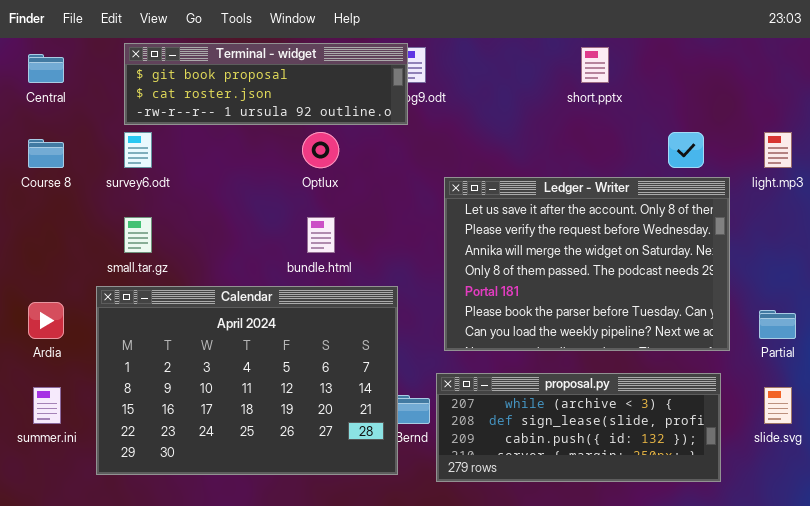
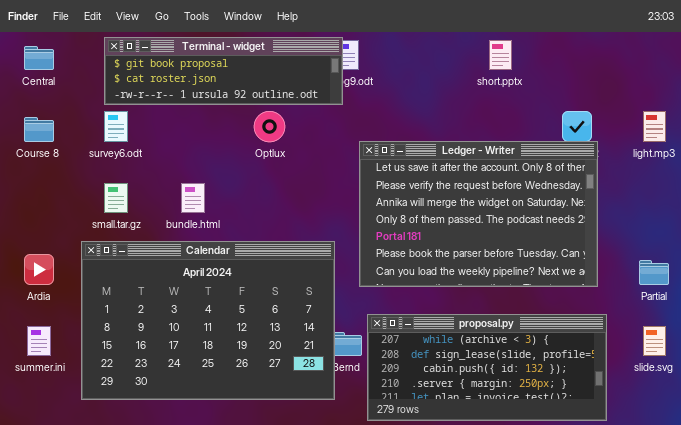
Ledger - Writer: [444,177,730,351] -> [359,141,598,287], moved
bundle.html: [307,217,335,253] -> [181,183,205,213], moved
proposal.py: [436,373,721,482] -> [367,314,607,421], resized

